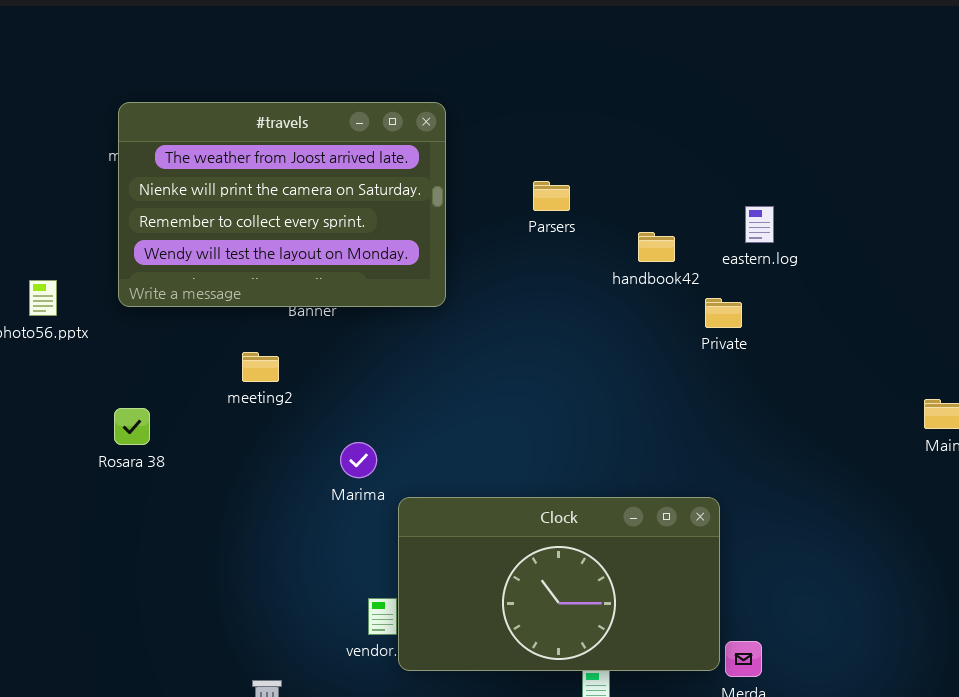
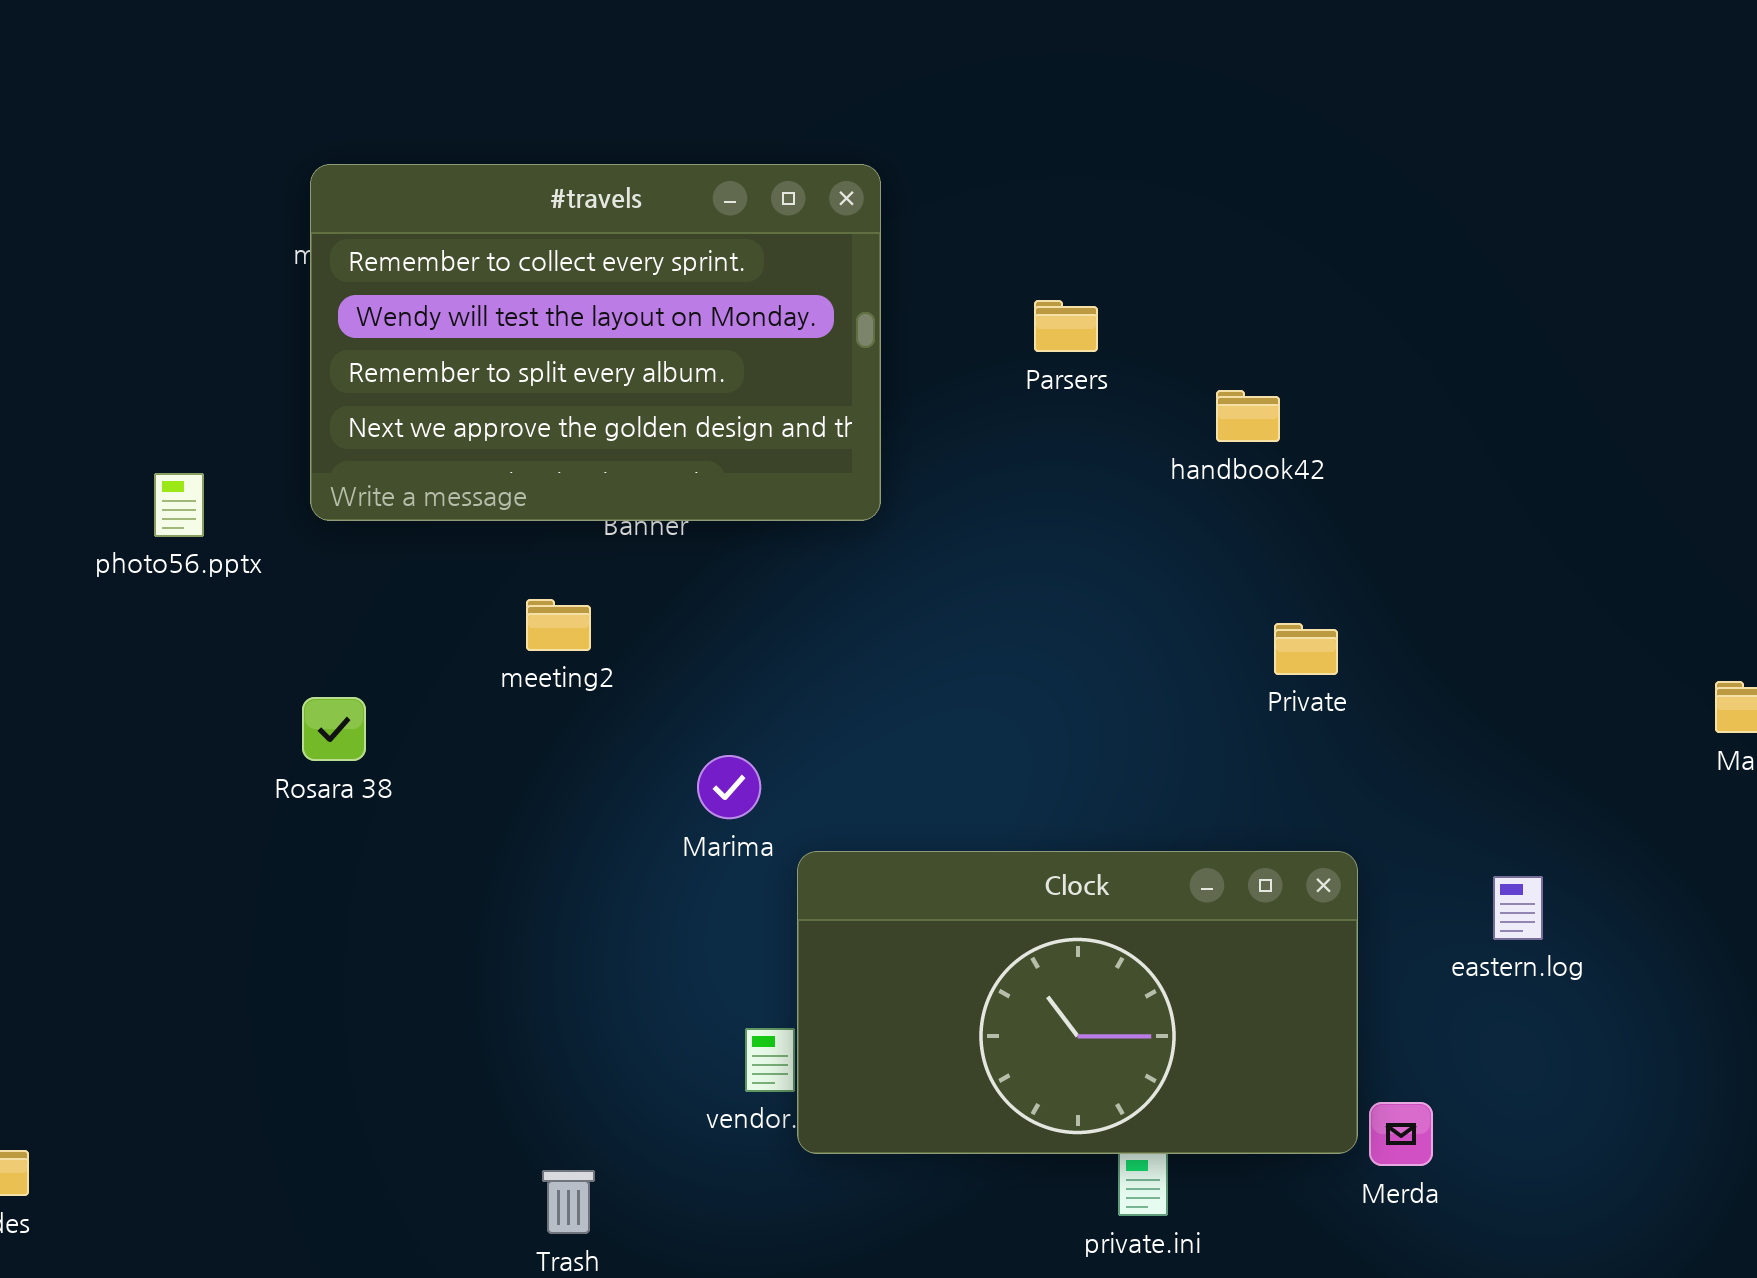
#travels: [118,102,446,307] -> [310,164,881,521], scrolled down 2 rows
eastern.log: [745,206,774,243] -> [1493,876,1543,940], moved
Private: [705,298,742,328] -> [1274,623,1338,675], moved

